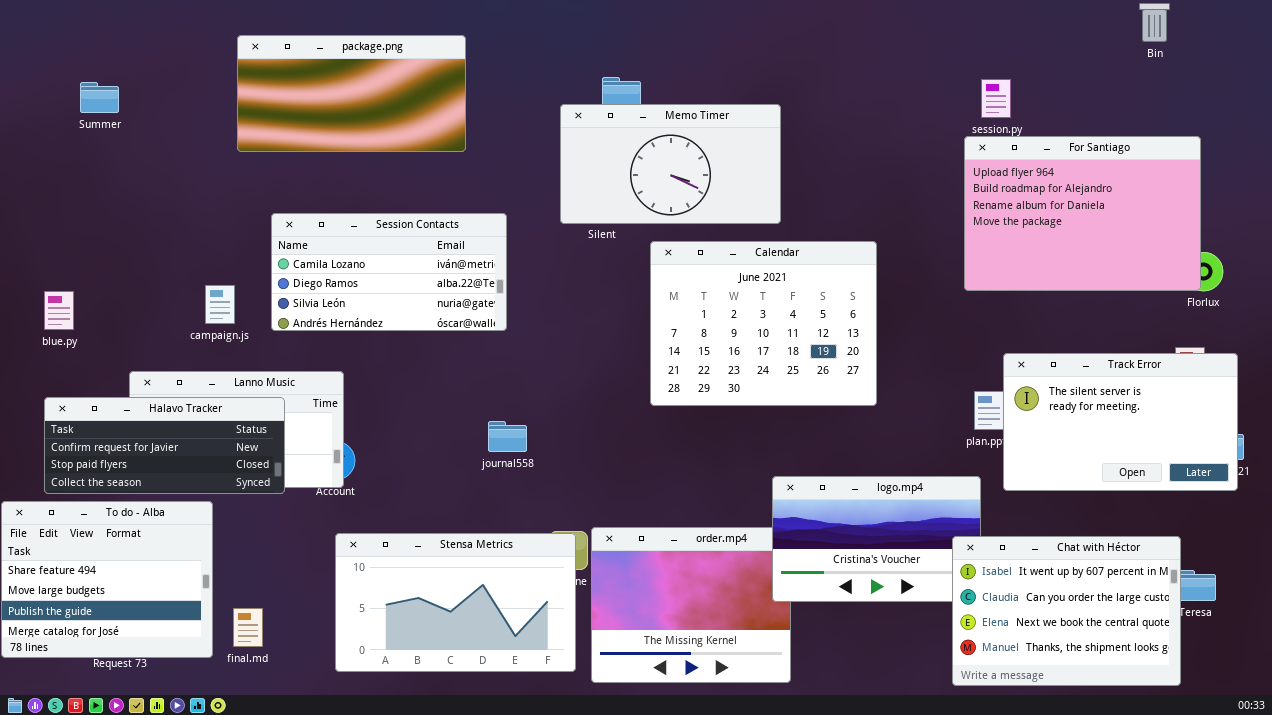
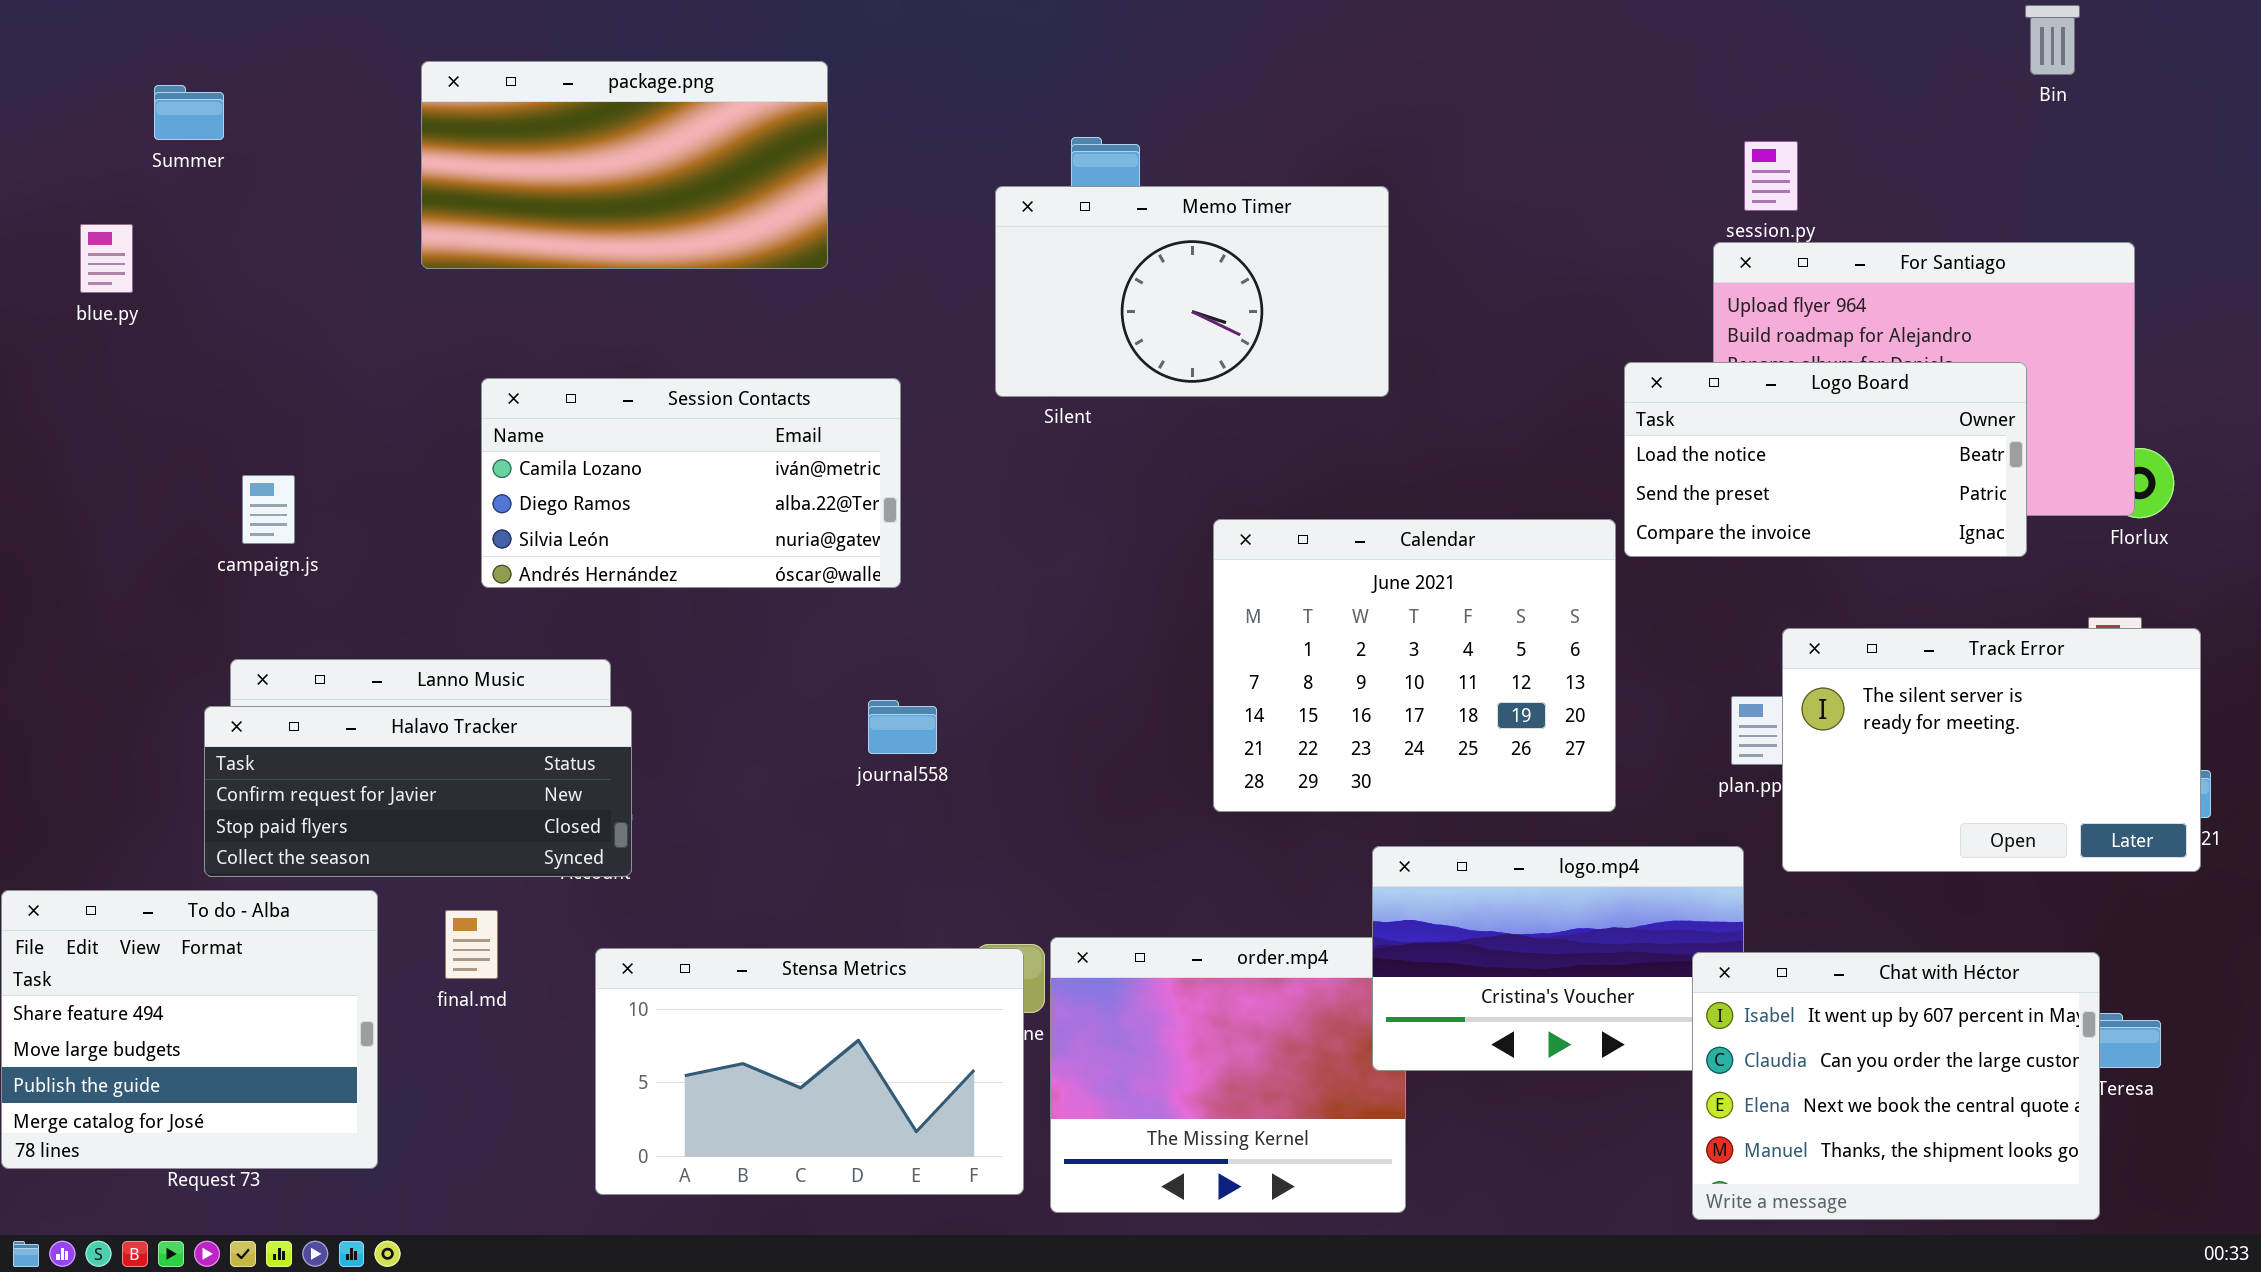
Summer: [80,82,119,113] -> [154,85,224,140], moved
Logo Board: none -> [1624,362,2027,557], opened
Calendar: [650,241,877,406] -> [1213,519,1616,812], moved
campaign.js: [205,285,235,324] -> [242,475,295,544], moved
blue.py: [44,291,74,330] -> [80,224,133,293], moved
Halavo Tracker: [44,397,285,494] -> [204,706,632,877], moved
journal558: [488,421,527,452] -> [868,700,937,754], moved
final.md: [233,608,263,647] -> [445,910,498,979], moved

